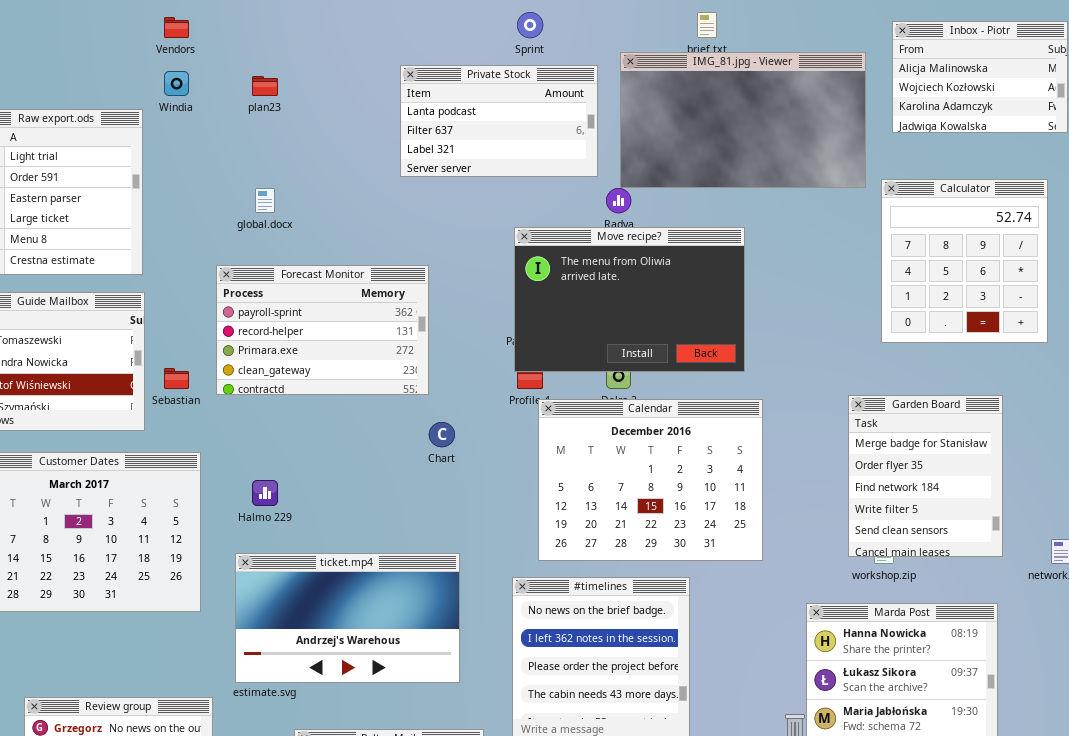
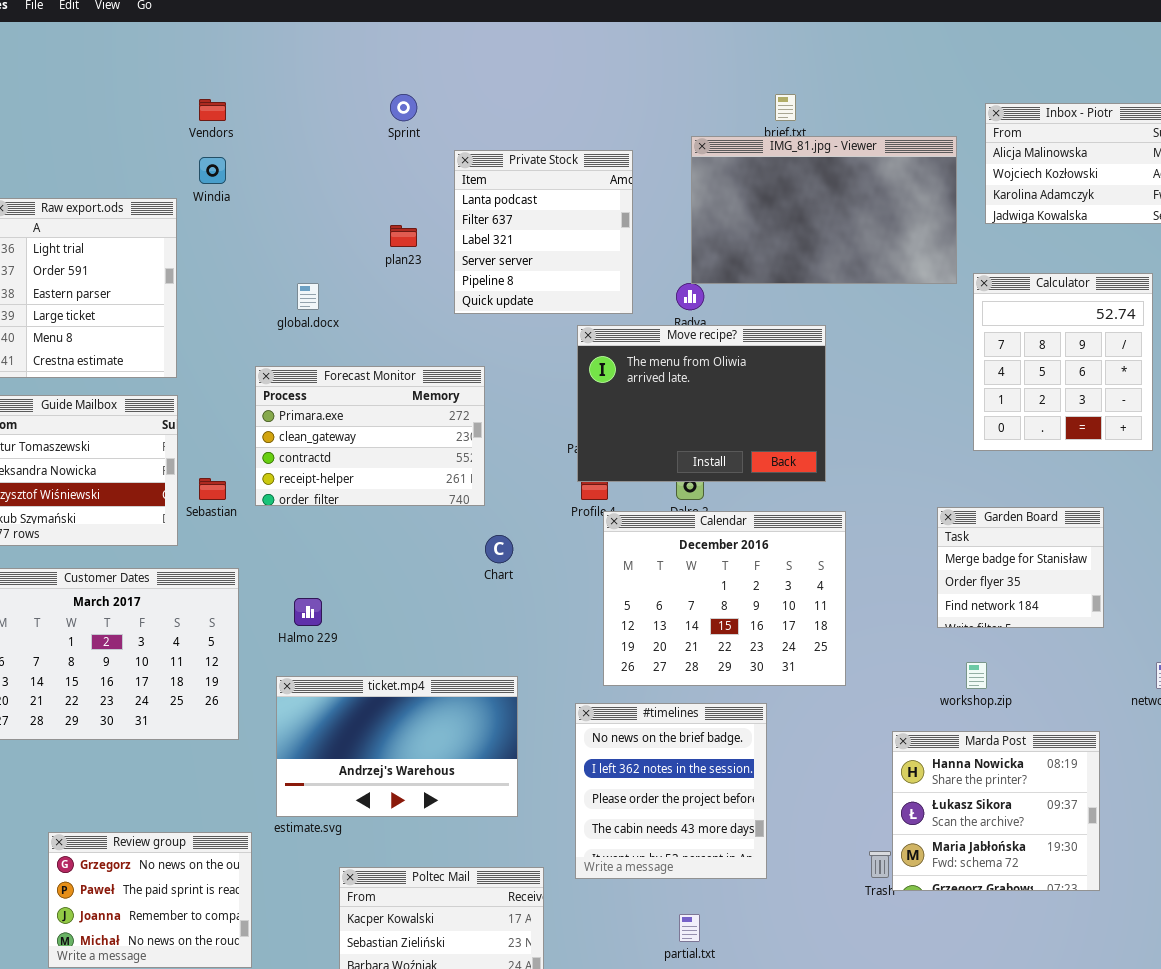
Sprint: [517,12,543,38] -> [390,94,417,121], moved
Private Stock: [400,65,598,177] -> [454,150,633,314], resized
plan23: [252,76,278,96] -> [390,225,417,247], moved
Forecast Monitor: [216,265,429,395] -> [255,366,485,506], scrolled down 2 rows
Garden Board: [848,395,1003,557] -> [937,507,1104,628], resized

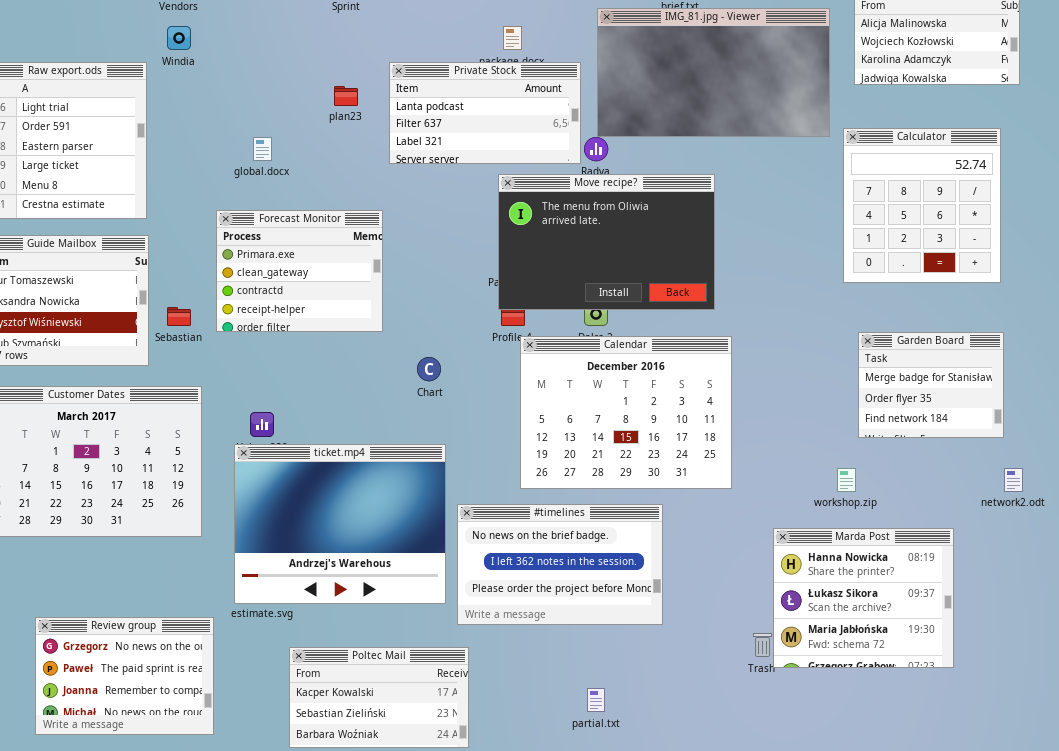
Private Stock: [454,150,633,314] -> [389,62,581,164], resized
Forecast Monitor: [255,366,485,506] -> [216,210,383,332], resized
Garden Board: [937,507,1104,628] -> [858,332,1004,438], moved
ticket.mp4: [276,676,518,817] -> [234,444,446,604], resized
#timelines: [575,703,767,879] -> [457,504,663,625], resized

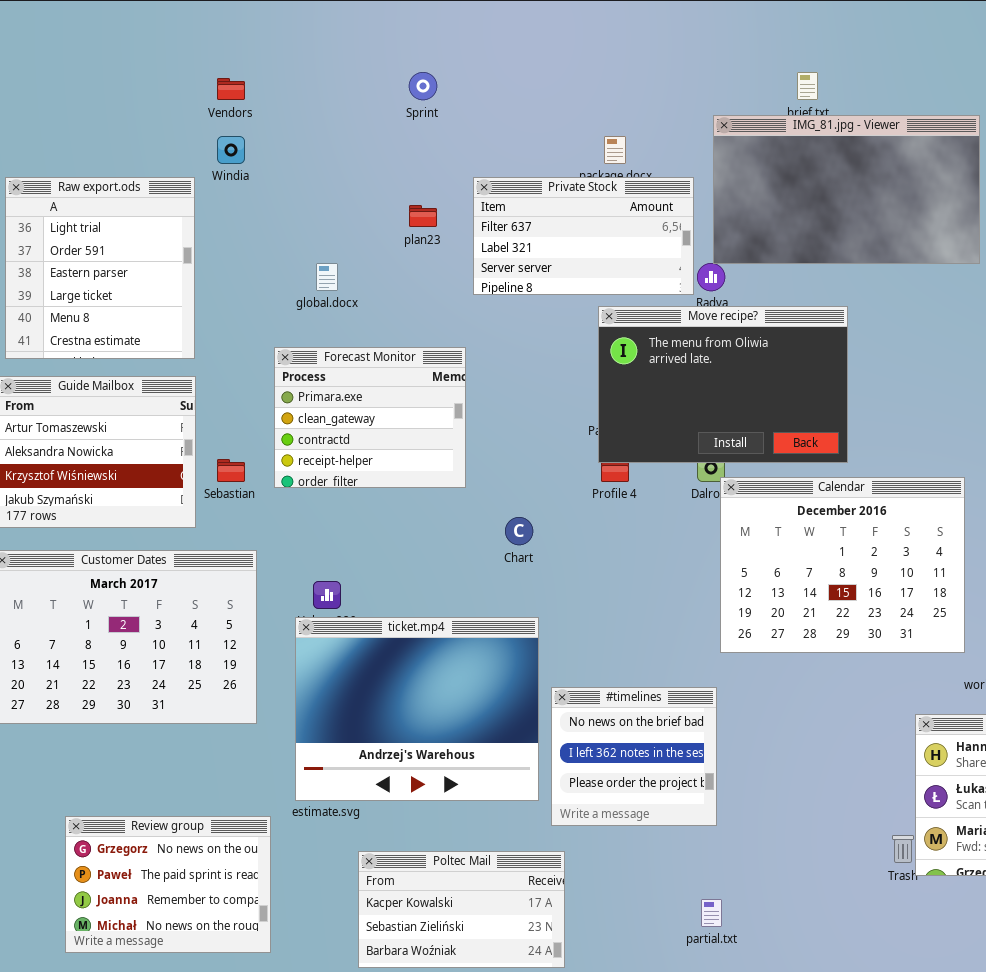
Private Stock: [389,62,581,164] -> [473,177,694,295], scrolled down 1 row
Calendar: [520,336,732,489] -> [720,477,965,653], moved
#timelines: [457,504,663,625] -> [551,687,717,826], resized

